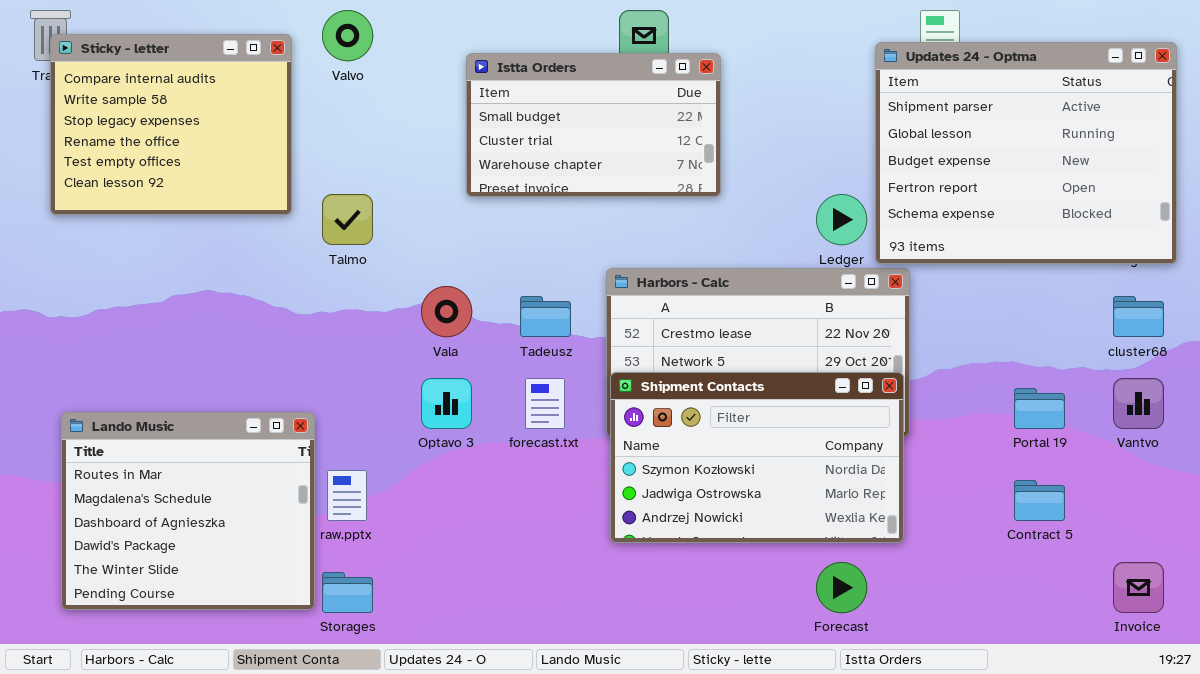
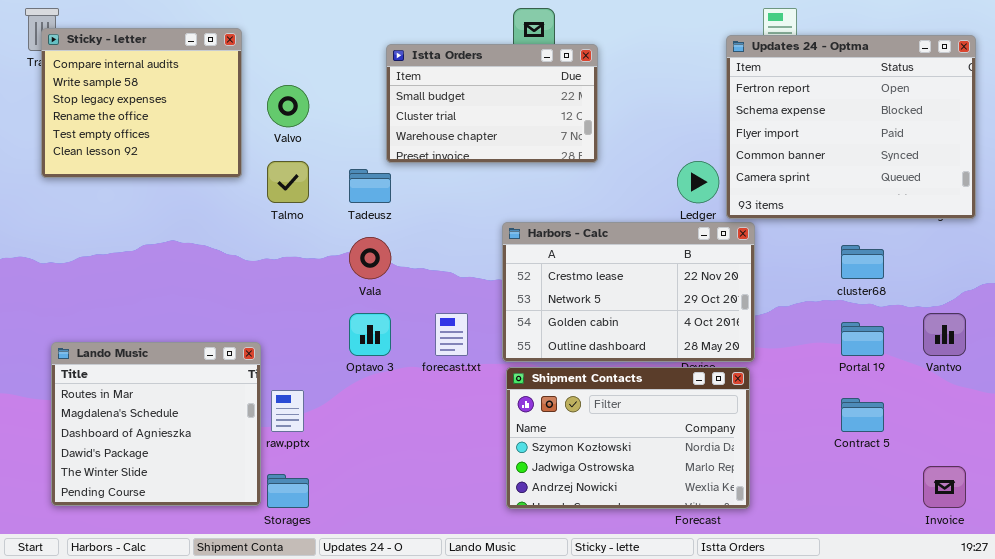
Valvo: [322,10,373,61] -> [267,85,309,127], moved
Updates 24 - Optma: [875,42,1177,264] -> [726,35,976,219], scrolled down 3 rows
Tadeusz: [520,296,571,337] -> [349,169,391,203], moved
cluster68: [1113,296,1164,337] -> [841,245,884,279], moved
Shipment Contacts: [610,372,904,543] -> [506,367,750,509], moved

